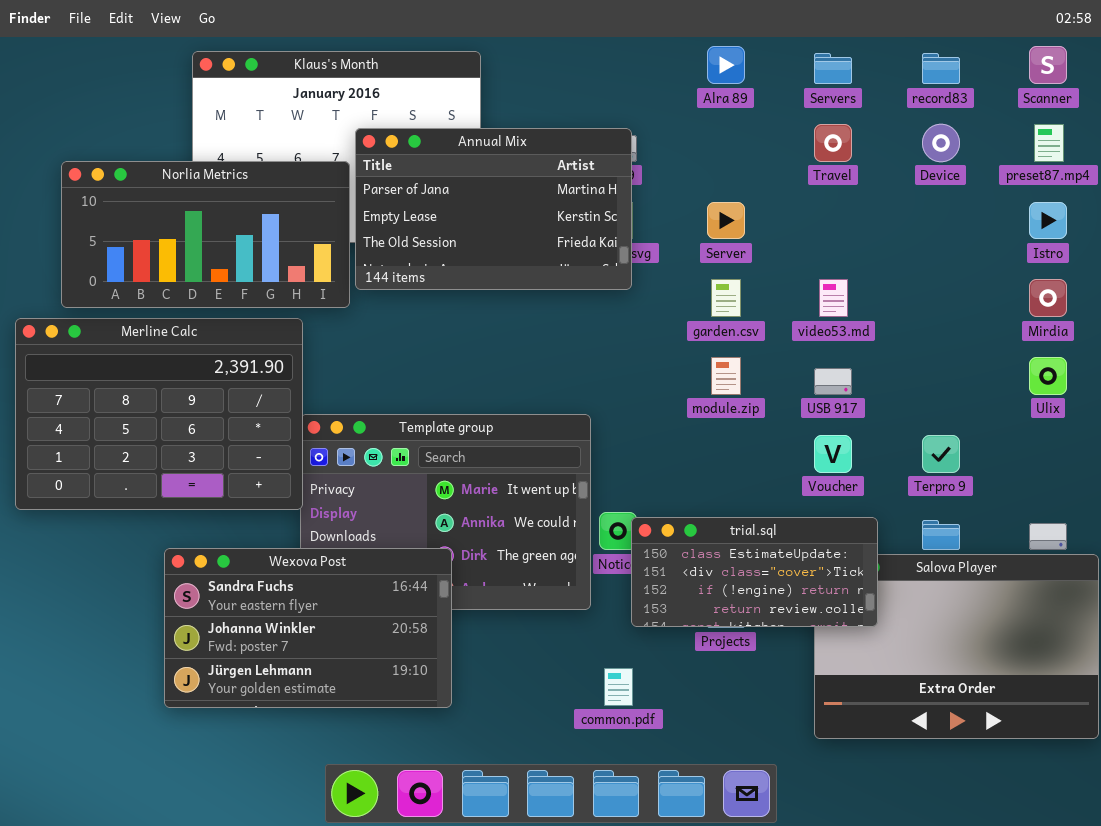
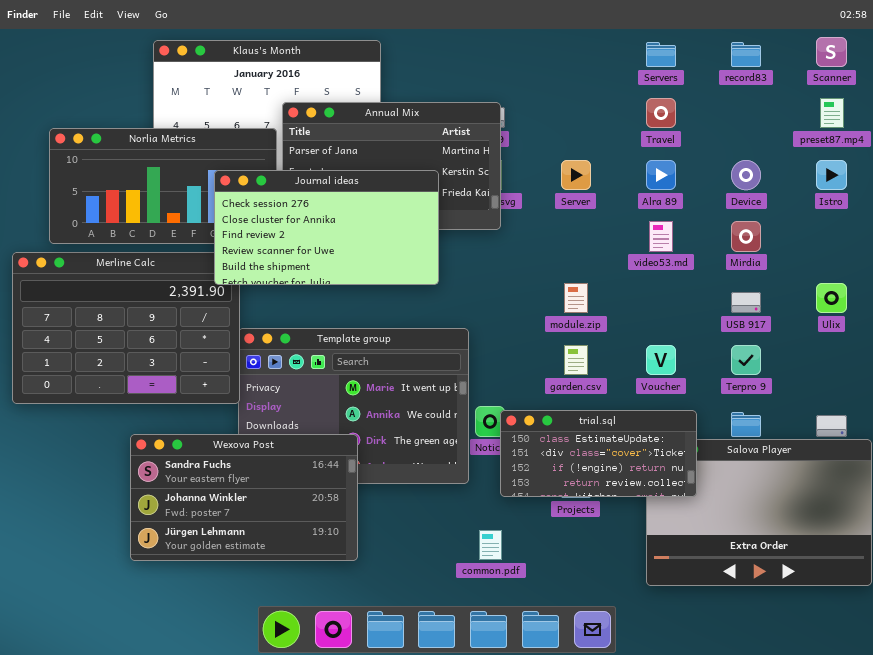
Alra 89: [707,46,745,84] -> [646,160,676,190], moved
Device: [922,124,960,162] -> [731,160,761,190], moved
Journal ideas: none -> [214,170,439,285], opened
garden.csv: [711,279,741,317] -> [564,345,588,375], moved
Mirdia: [1029,279,1067,317] -> [731,221,761,252], moved
USB 917: [814,368,852,395] -> [731,292,761,313], moved

